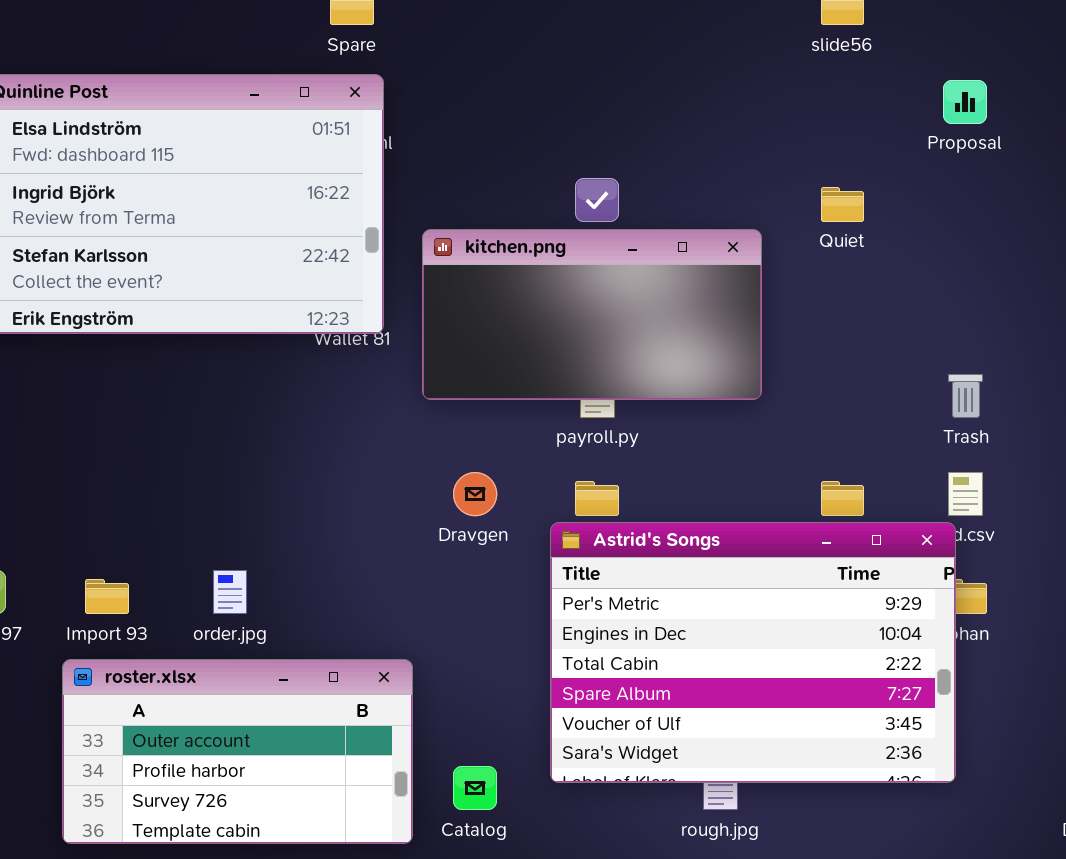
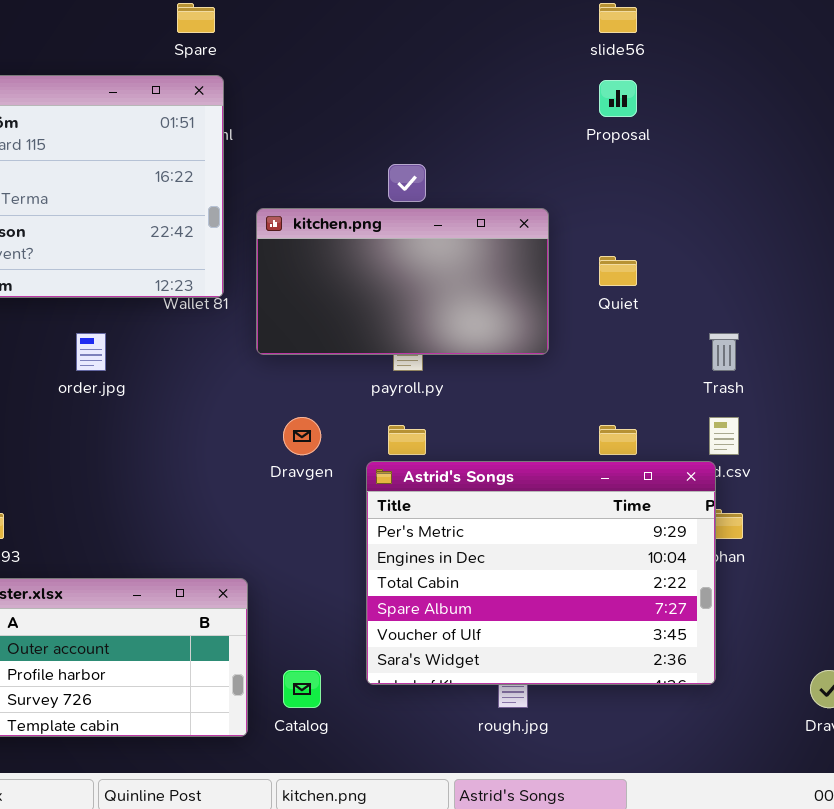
Proposal: [943,80,987,124] -> [599,80,637,117], moved
Quiet: [821,187,864,222] -> [599,256,637,286], moved
order.jpg: [213,570,247,614] -> [76,333,106,371], moved

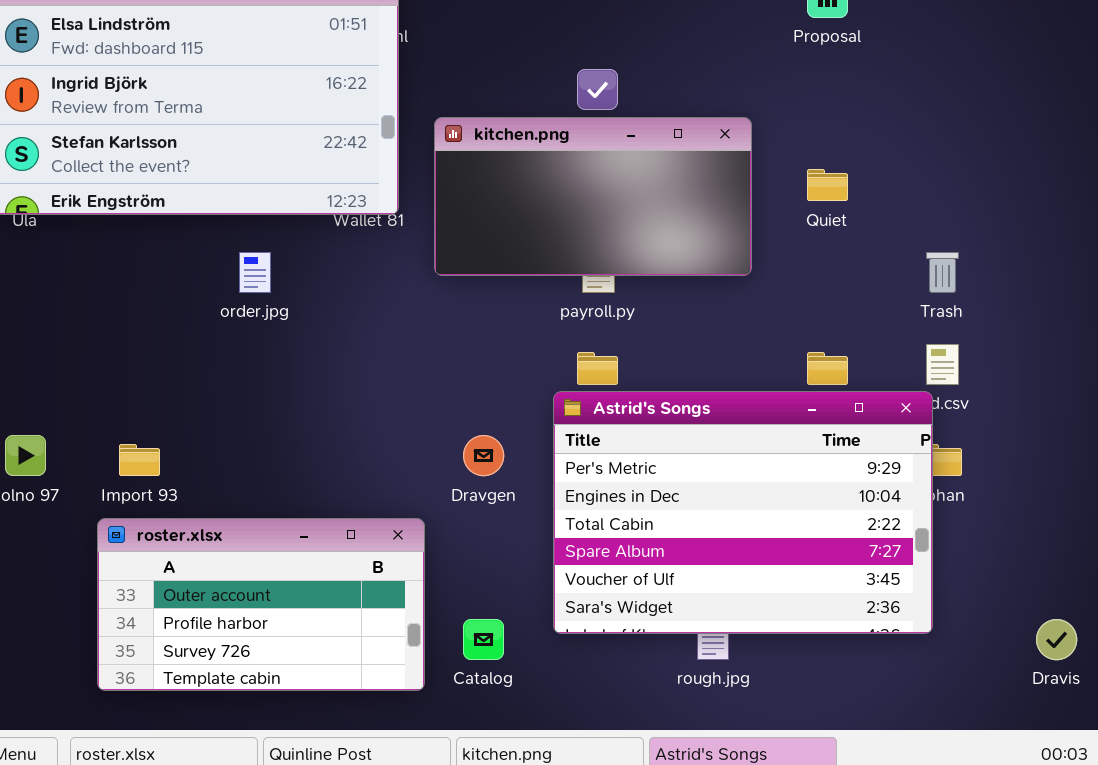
Dravgen: [283,417,321,455] -> [463,435,504,476], moved

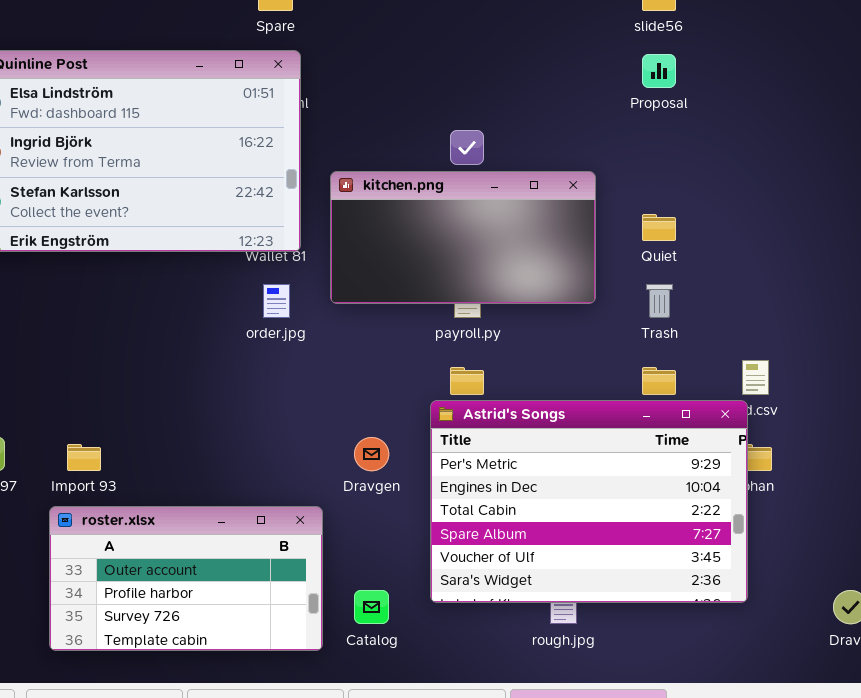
order.jpg: [239,252,271,293] -> [263,284,290,318], moved
Trash: [926,252,959,293] -> [646,284,673,318], moved

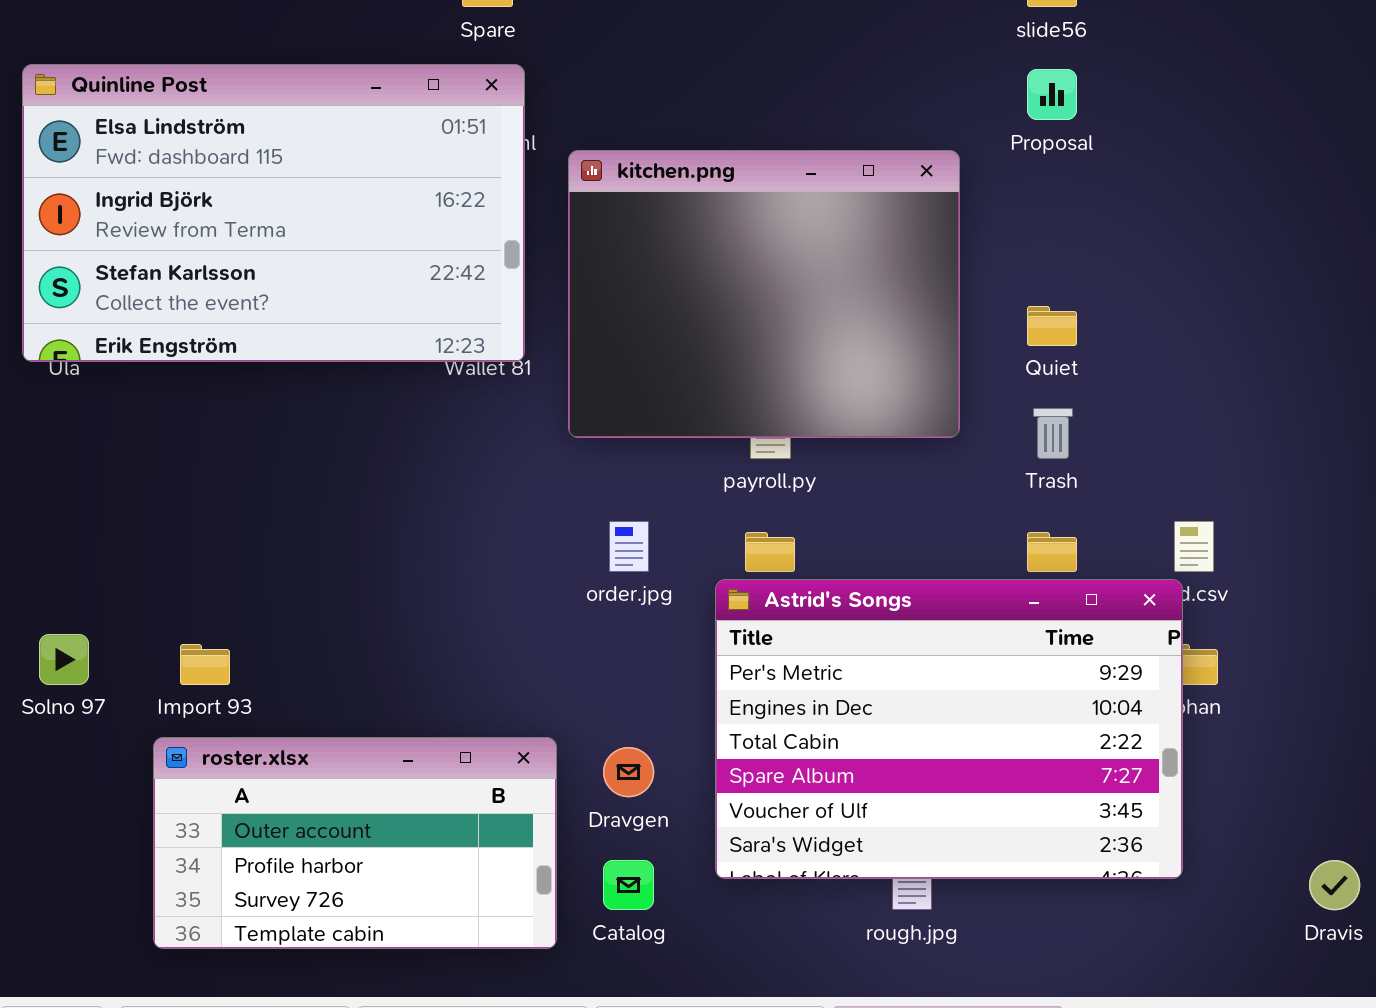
kitchen.png: [330,171,596,304] -> [568,150,960,438], resized
order.jpg: [263,284,290,318] -> [609,521,649,572], moved
Dravgen: [354,437,389,471] -> [603,747,654,797], moved

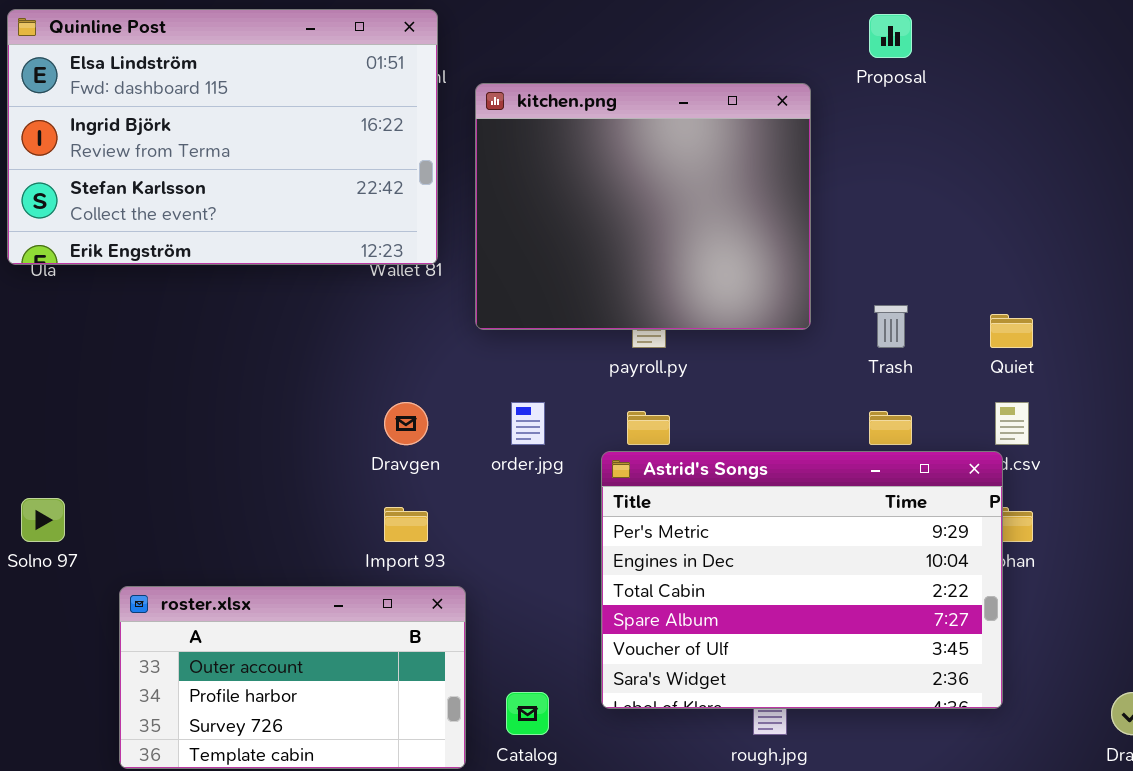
Quiet: [1027,306,1077,346] -> [990,314,1033,348], moved
Import 93: [180,644,230,685] -> [384,507,428,542], moved
Dravgen: [603,747,654,797] -> [384,402,428,445], moved

